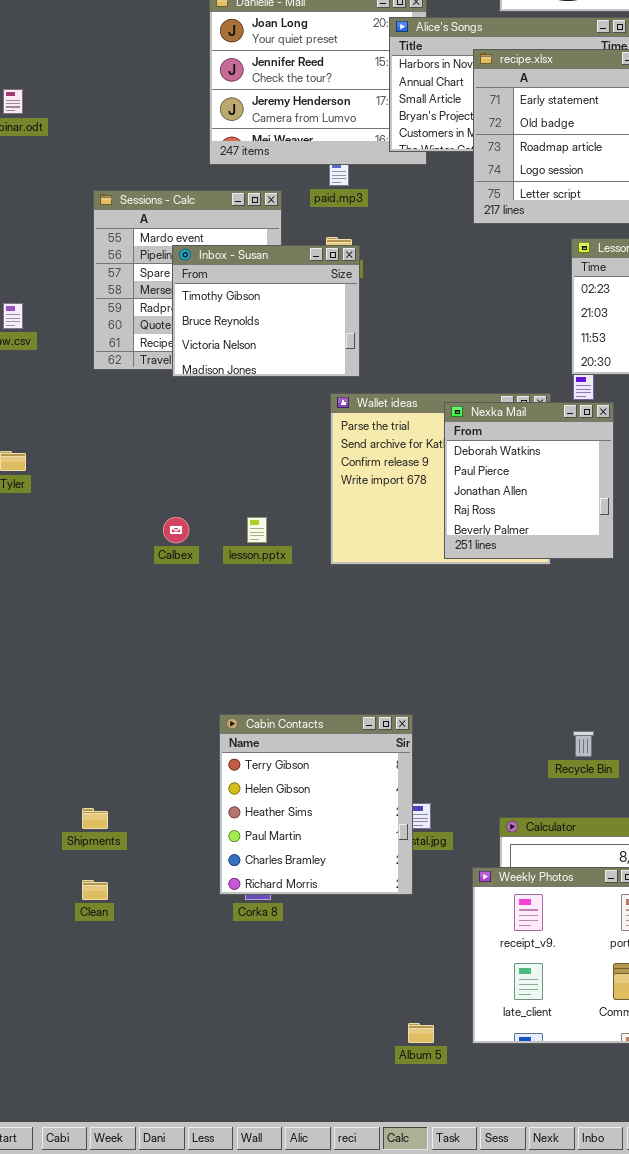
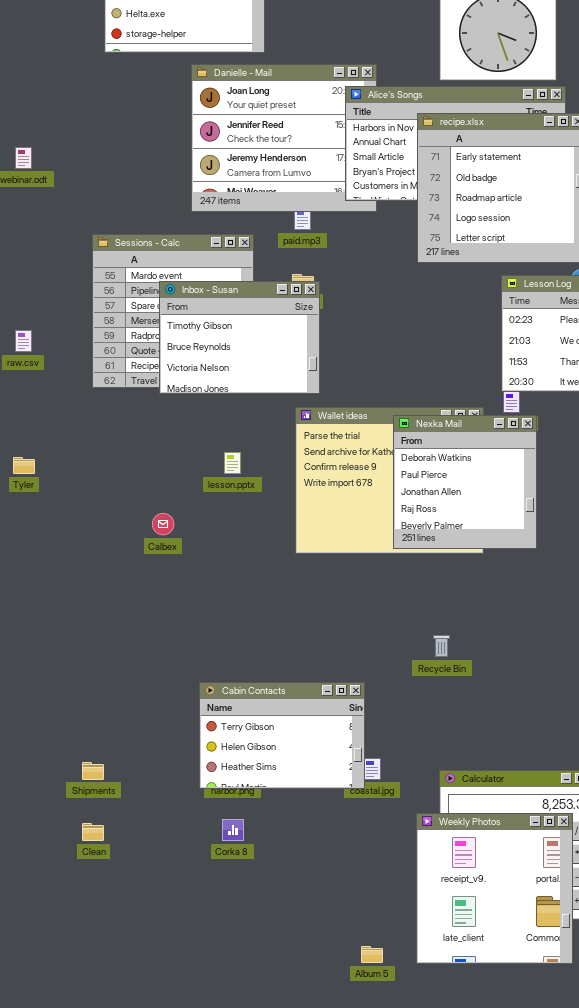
lesson.pptx: [247,517,267,543] -> [224,452,241,474], moved
Cabin Contacts: [219,714,413,895] -> [199,682,365,789], resized
Recycle Bin: [573,731,594,757] -> [433,635,450,657], moved

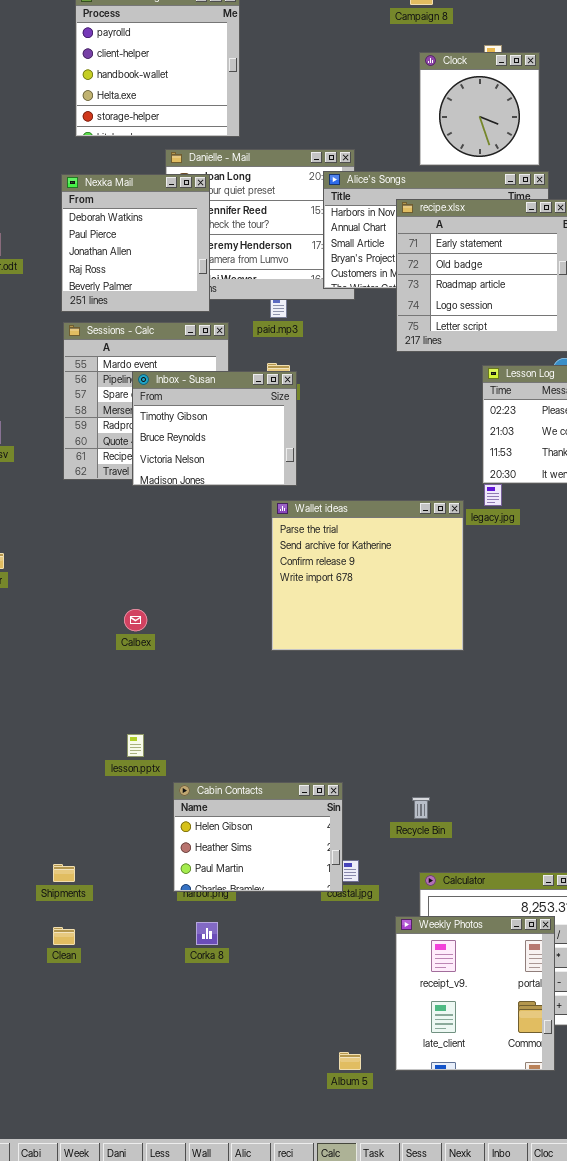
Nexka Mail: [393,415,537,549] -> [61,174,210,312], moved
lesson.pptx: [224,452,241,474] -> [127,734,144,757], moved
Recycle Bin: [433,635,450,657] -> [412,797,430,819], moved
Cabin Contacts: [199,682,365,789] -> [173,782,343,892], scrolled down 1 row

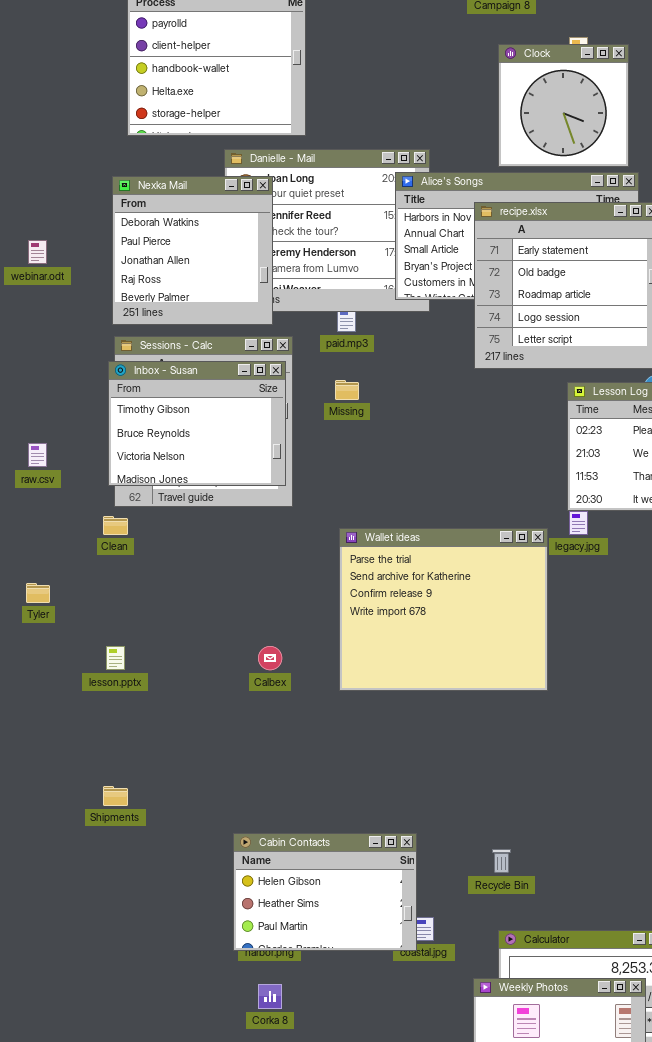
Inbox - Susan: [132,371,297,486] -> [108,361,286,486], moved
Calbex: [124,609,147,631] -> [258,646,282,670], moved
lesson.pptx: [127,734,144,757] -> [106,646,125,670], moved
Shipments: [53,864,75,882] -> [103,786,128,806], moved
Clean: [53,927,75,945] -> [103,516,128,535], moved

